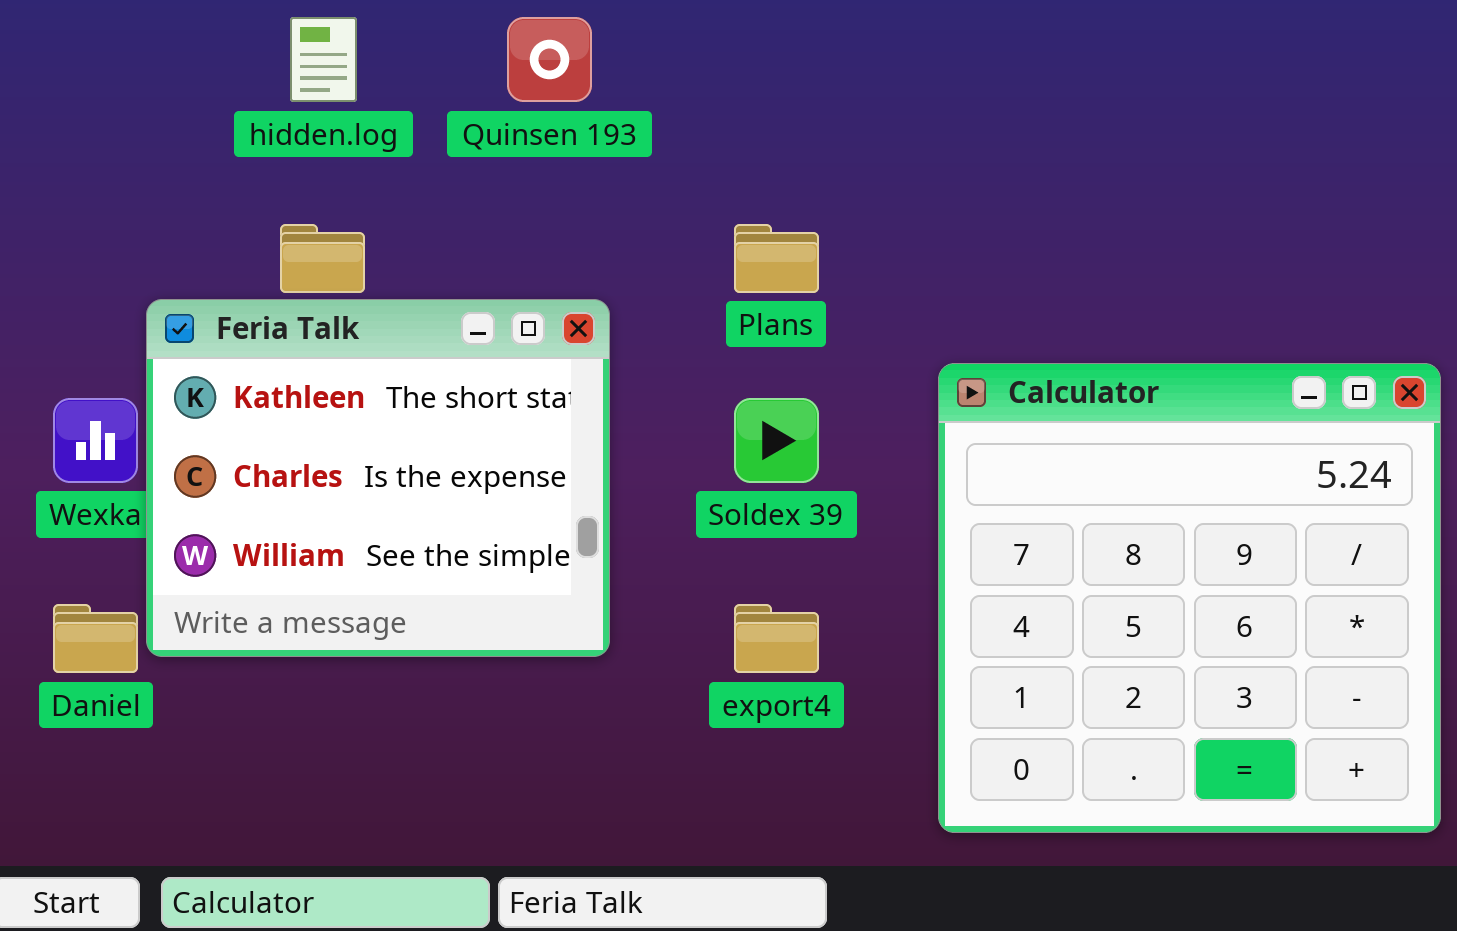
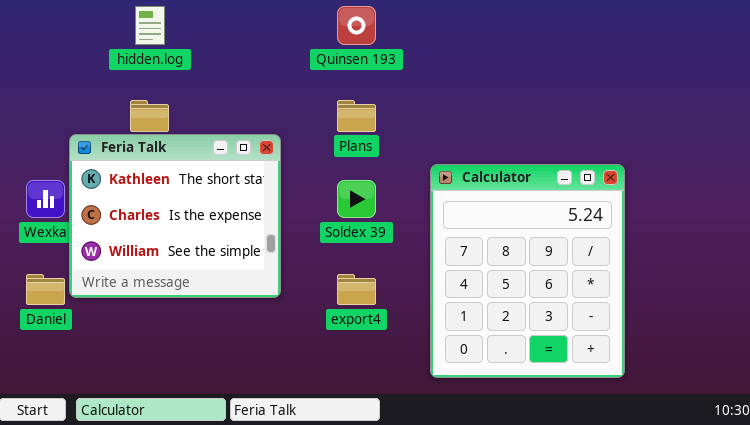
Quinsen 193: [507,17,592,102] -> [337,6,376,45], moved
Calculator: [938,363,1441,833] -> [430,164,625,378], resized

